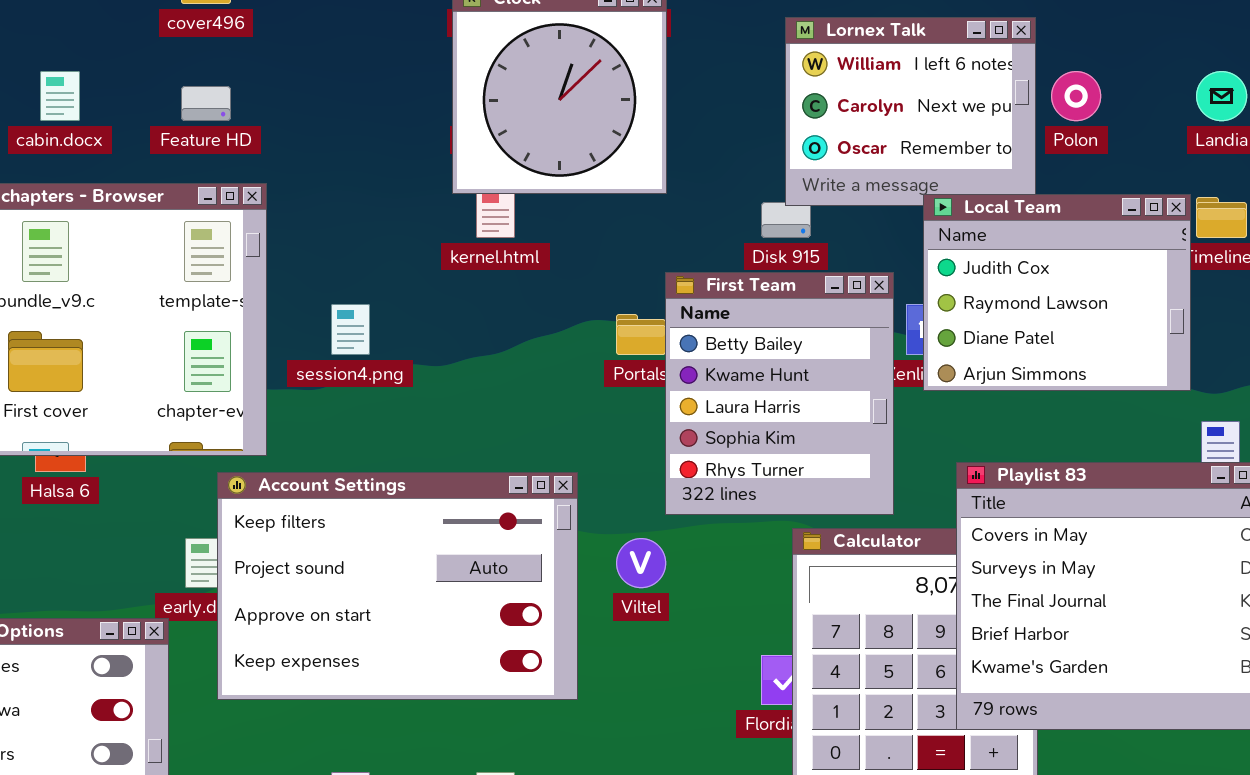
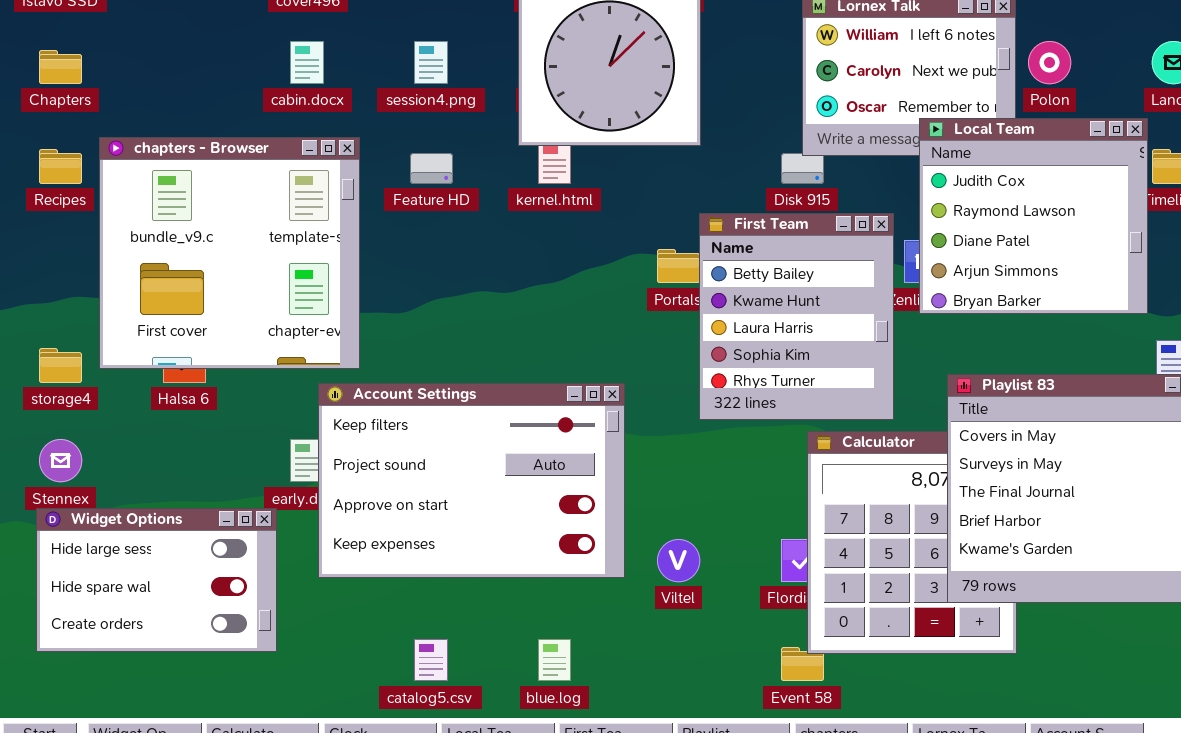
cabin.docx: [40,71,80,121] -> [290,41,324,84], moved
Feature HD: [181,86,231,121] -> [410,153,453,184], moved
Local Team: [923,194,1191,391] -> [919,118,1148,314], resized
session4.png: [331,304,370,355] -> [414,41,448,84], moved
Viltel: [616,538,666,588] -> [657,539,700,582], moved

